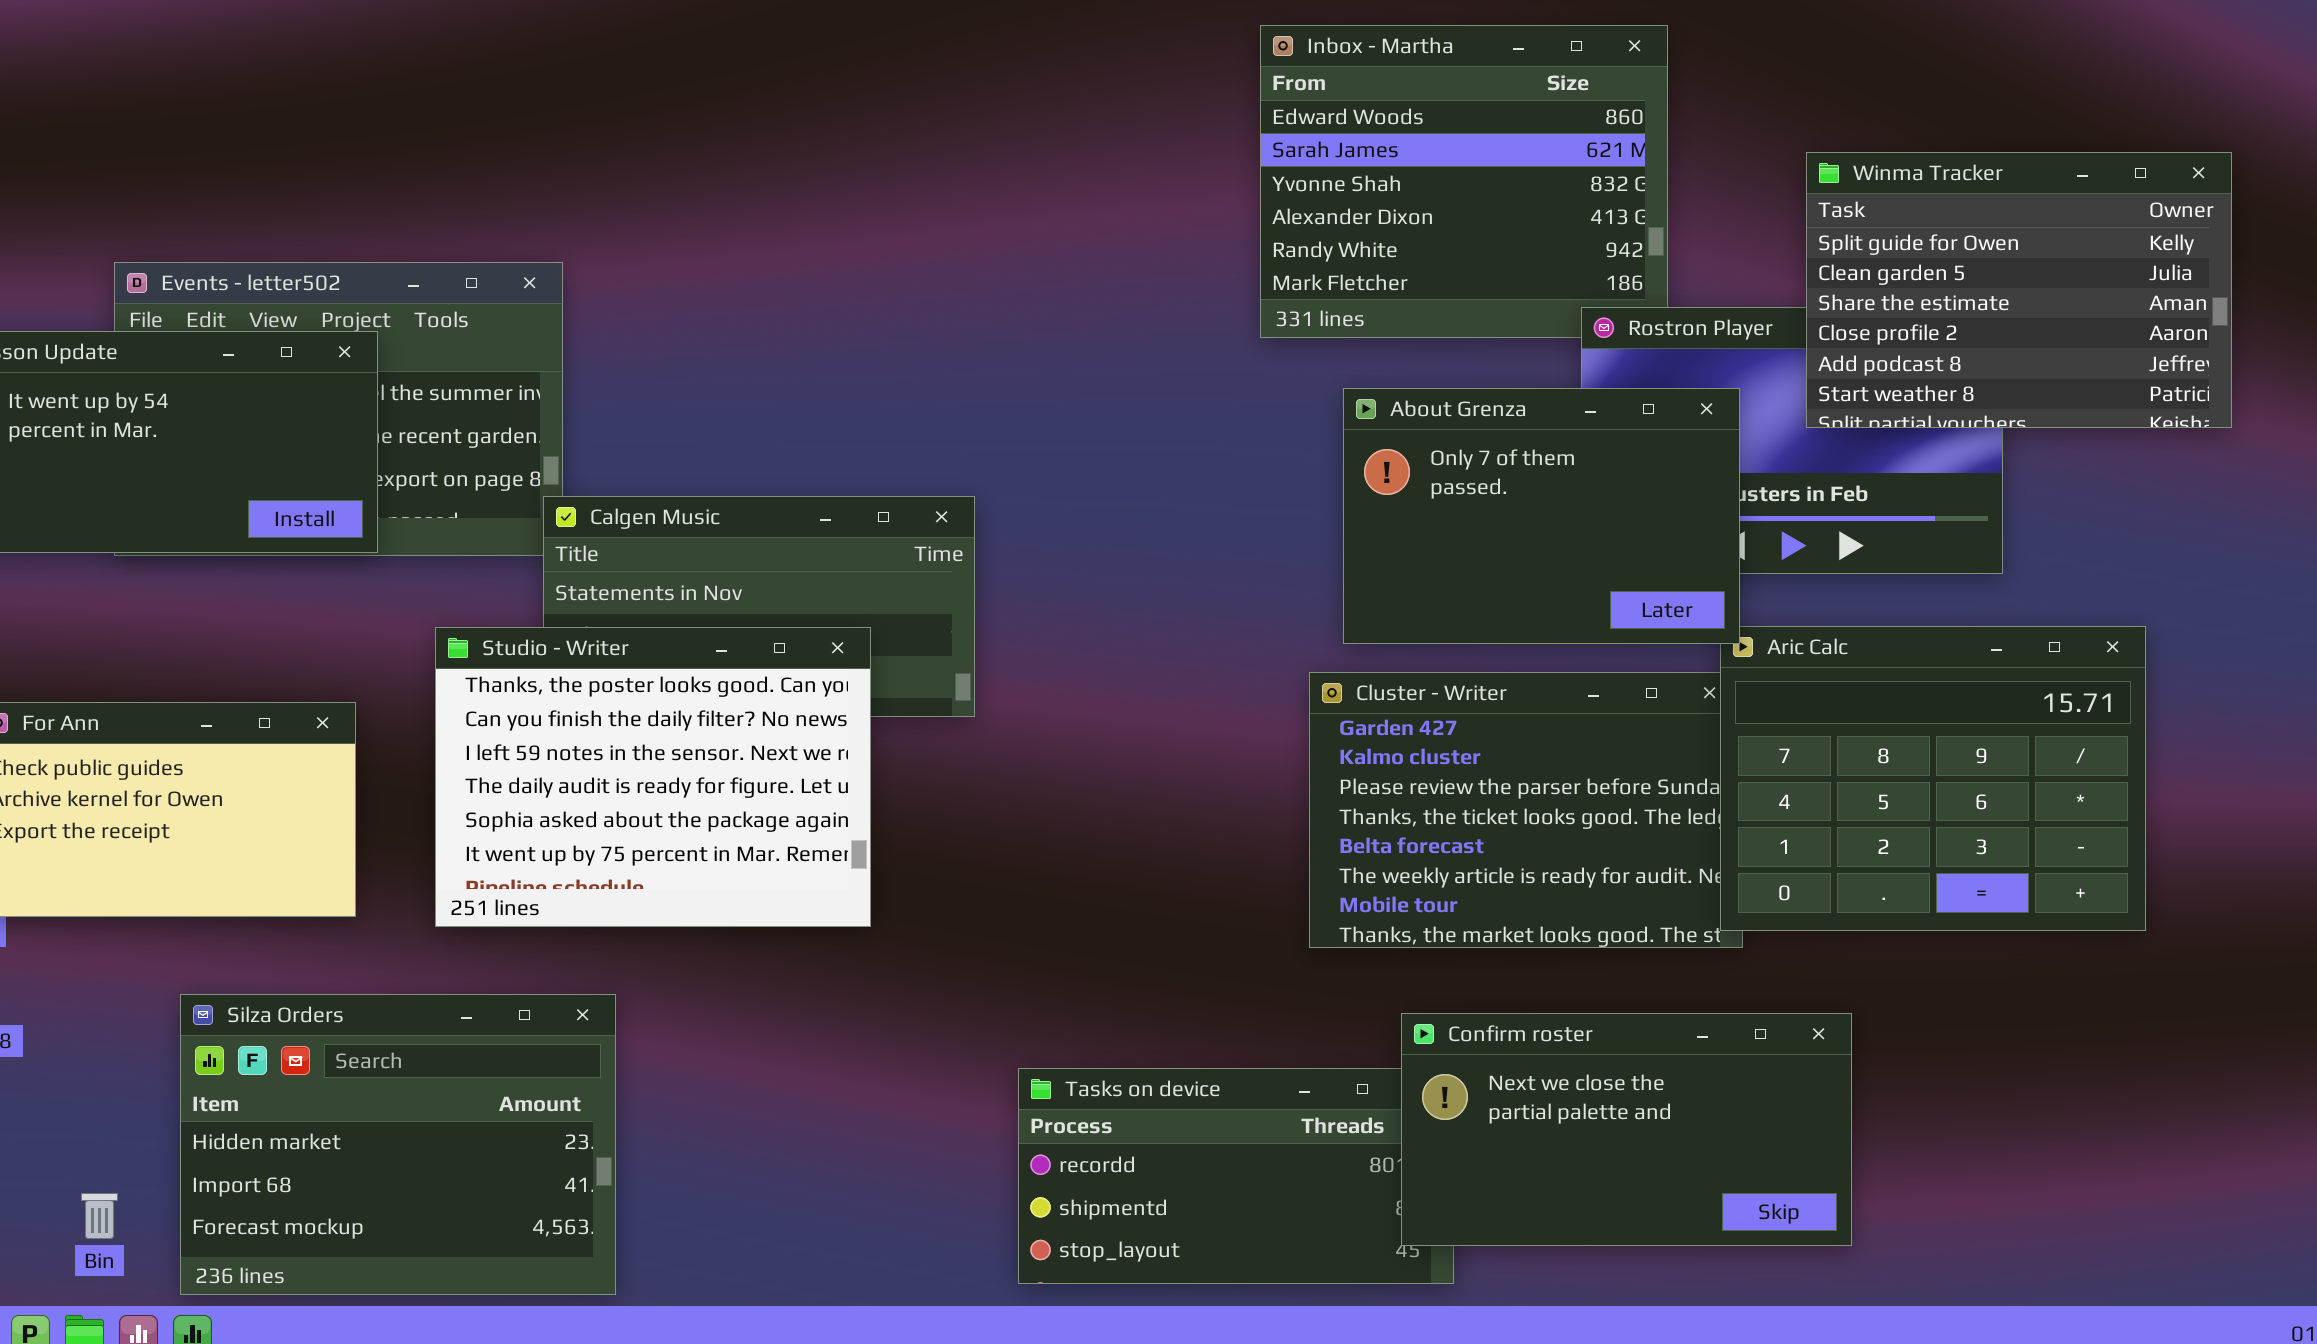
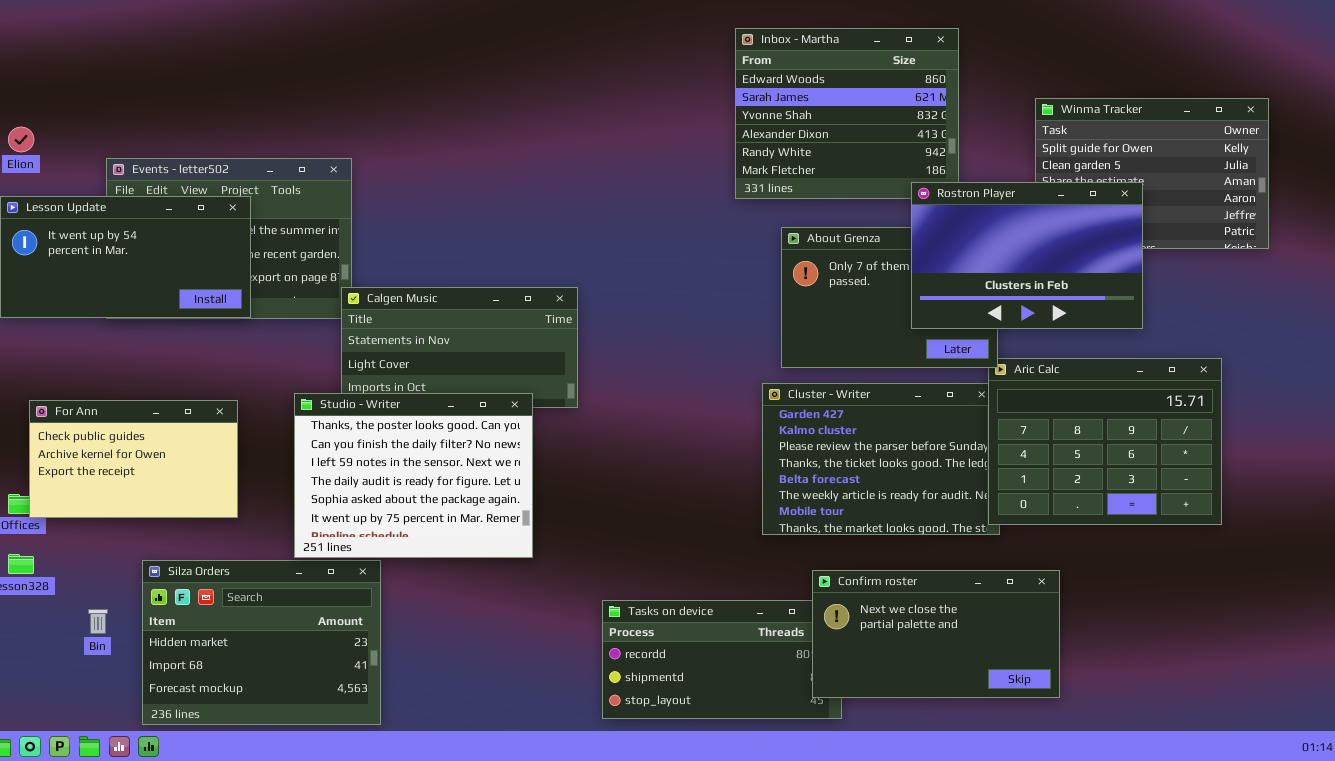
Rostron Player: [1581,307,2003,574] -> [911,182,1143,329], raised
Studio - Writer: [435,627,871,927] -> [294,393,533,558], moved
Bin: [81,1193,118,1239] -> [88,609,108,634], moved

